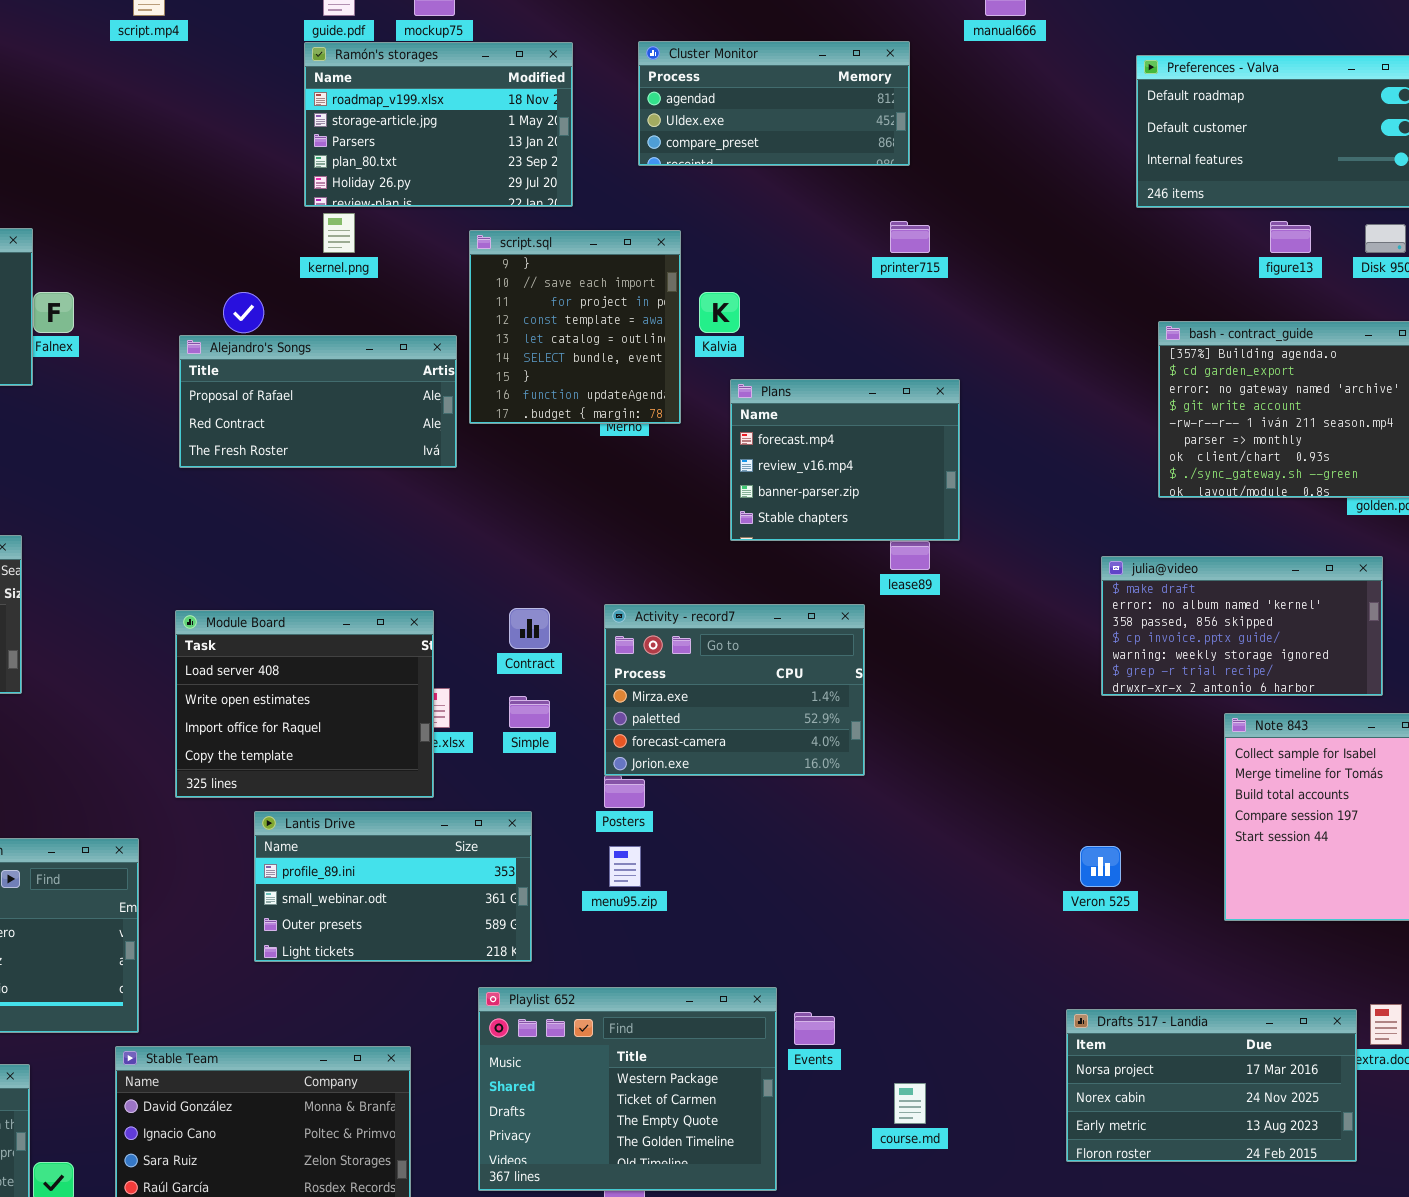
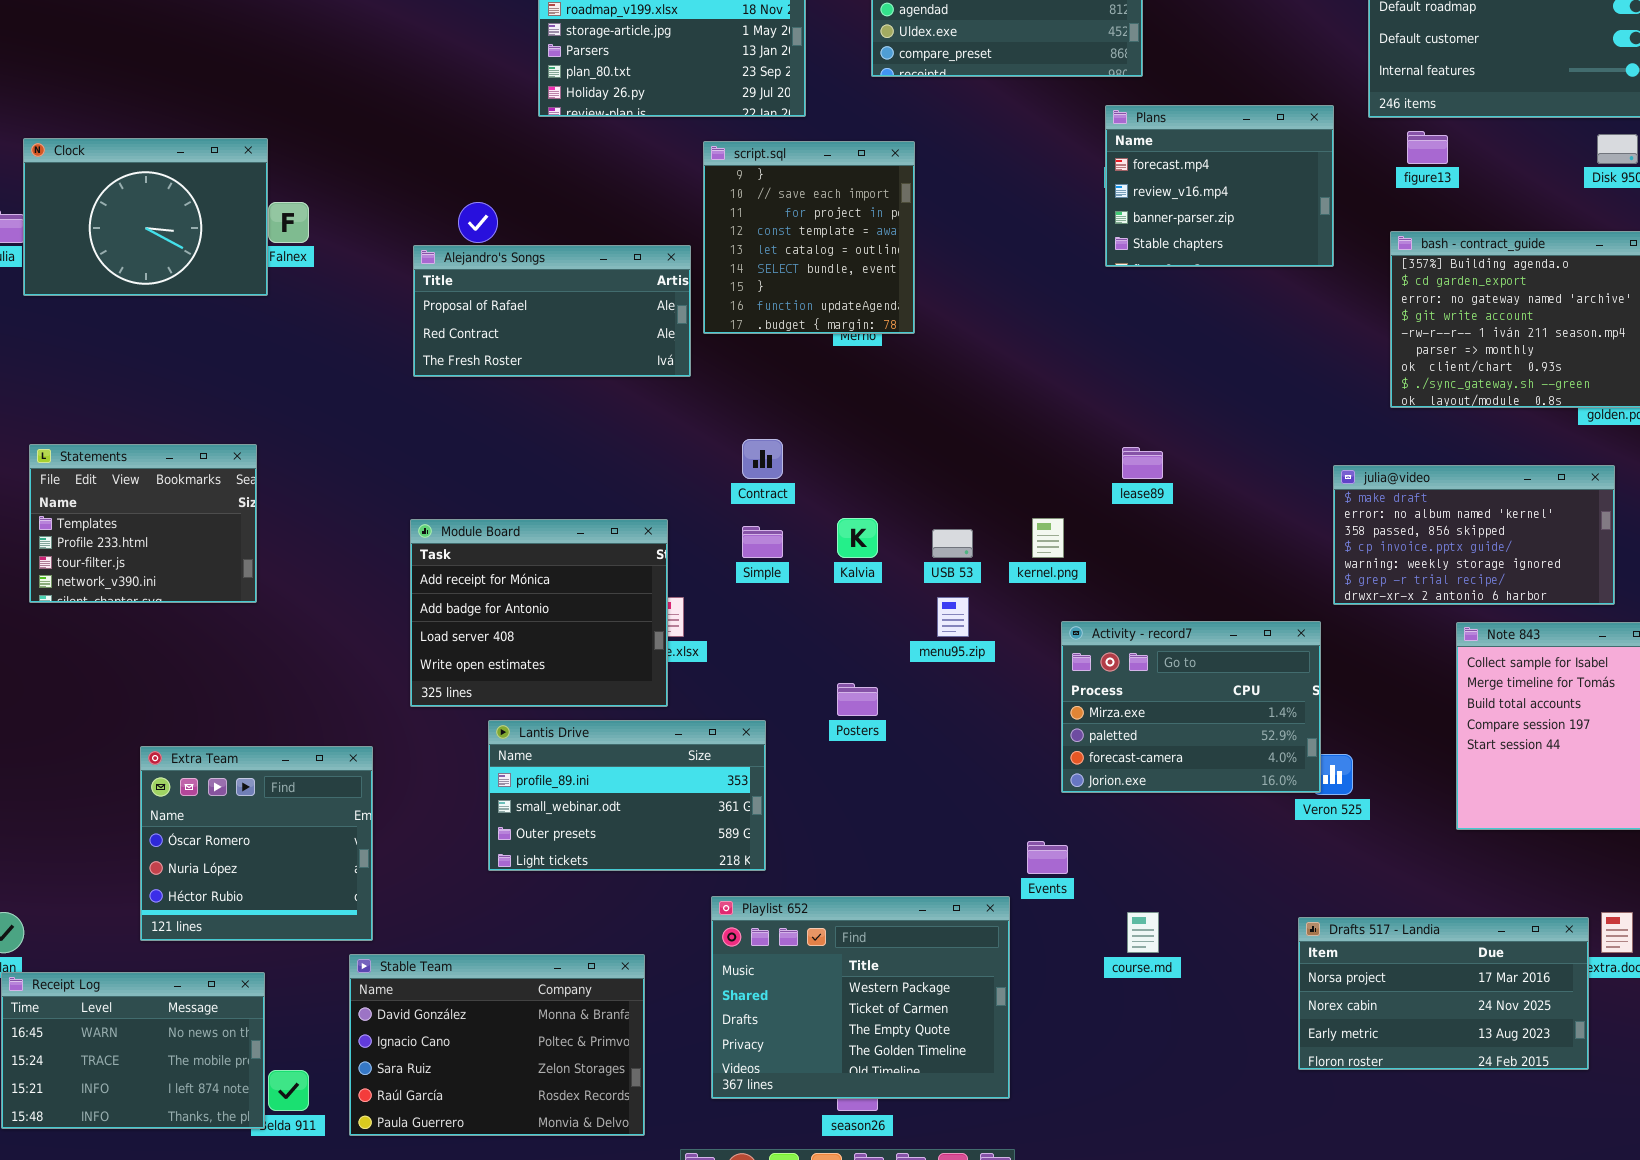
kernel.png: [323,213,355,253] -> [1032,518,1064,558], moved
figure13: [1270,221,1311,253] -> [1407,131,1448,164], moved
Kalvia: [699,292,740,333] -> [837,518,878,558], moved
Plans: [730,379,960,541] -> [1105,105,1334,267], moved
Activity - record7: [604,604,865,776] -> [1061,621,1321,793], moved
Contract: [509,608,550,649] -> [742,439,783,479], moved
Module Board: [175,610,434,798] -> [410,519,668,707], scrolled up 2 rows
Simple: [509,696,550,728] -> [742,526,783,558], moved
menu95.zip: [609,846,641,887] -> [937,597,969,637], moved
Events: [794,1012,835,1045] -> [1027,841,1068,874], moved
course.md: [894,1083,926,1124] -> [1127,912,1159,953], moved

